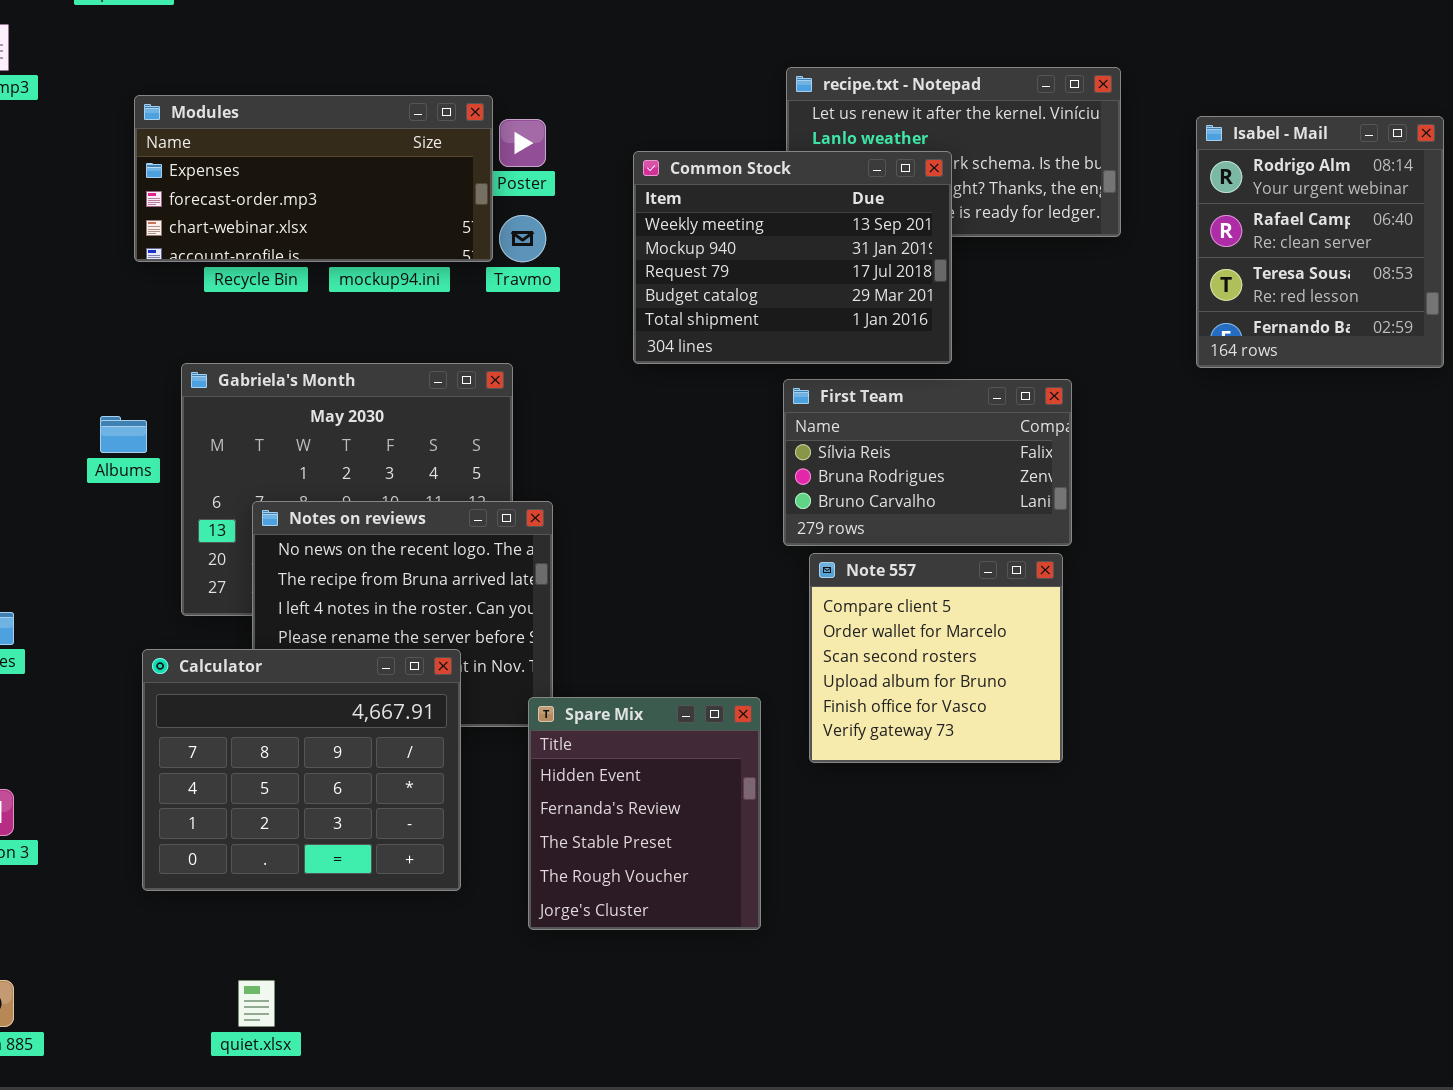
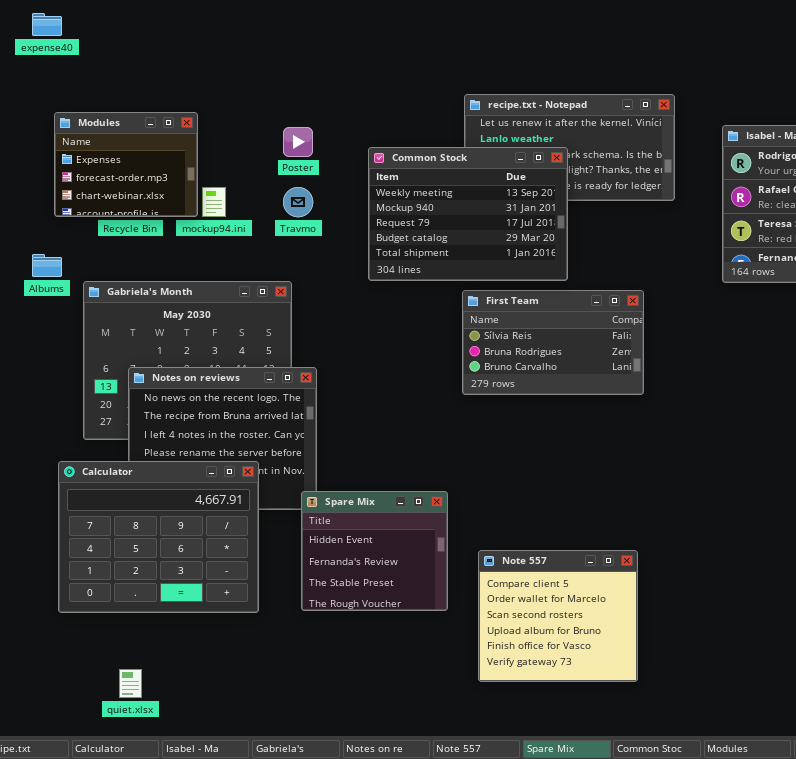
Modules: [134,95,493,262] -> [54,112,198,217], resized
Albums: [100,416,147,453] -> [32,254,62,277], moved
Note 557: [809,553,1063,763] -> [478,550,638,682], moved
Spare Mix: [528,697,761,930] -> [301,491,448,611], resized

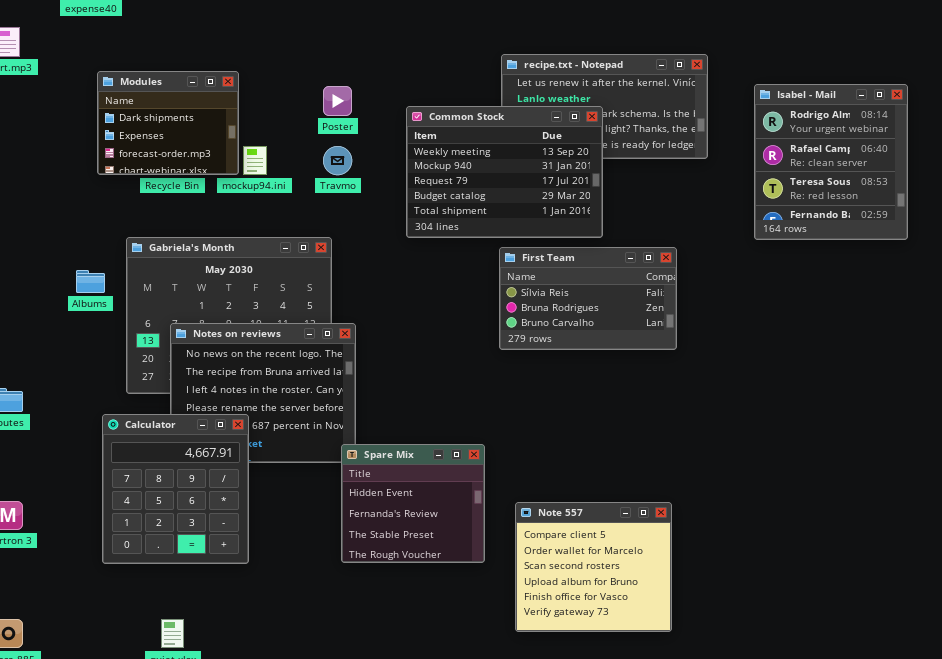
Modules: [54,112,198,217] -> [97,71,239,175], scrolled up 1 row
Albums: [32,254,62,277] -> [76,270,105,293], moved
Calculator: [58,461,259,613] -> [102,414,249,564], resized

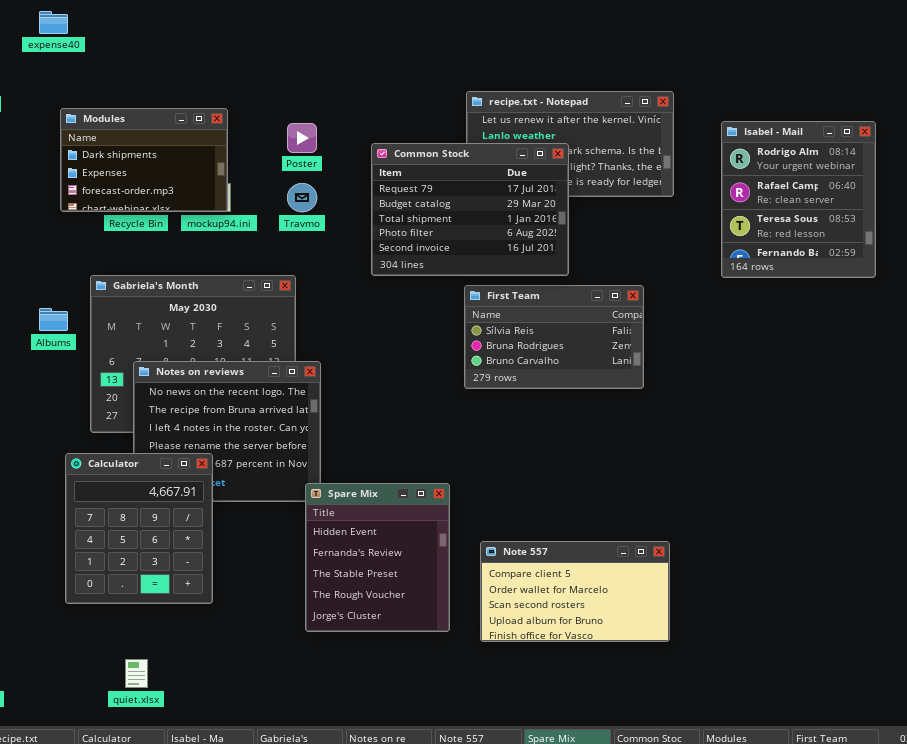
Modules: [97,71,239,175] -> [60,108,228,212], resized
Common Stock: [406,106,603,238] -> [371,143,569,276], scrolled down 2 rows
Spare Mix: [341,444,485,563] -> [305,483,450,632], resized
Note 557: [515,502,672,632] -> [480,541,670,642], resized

